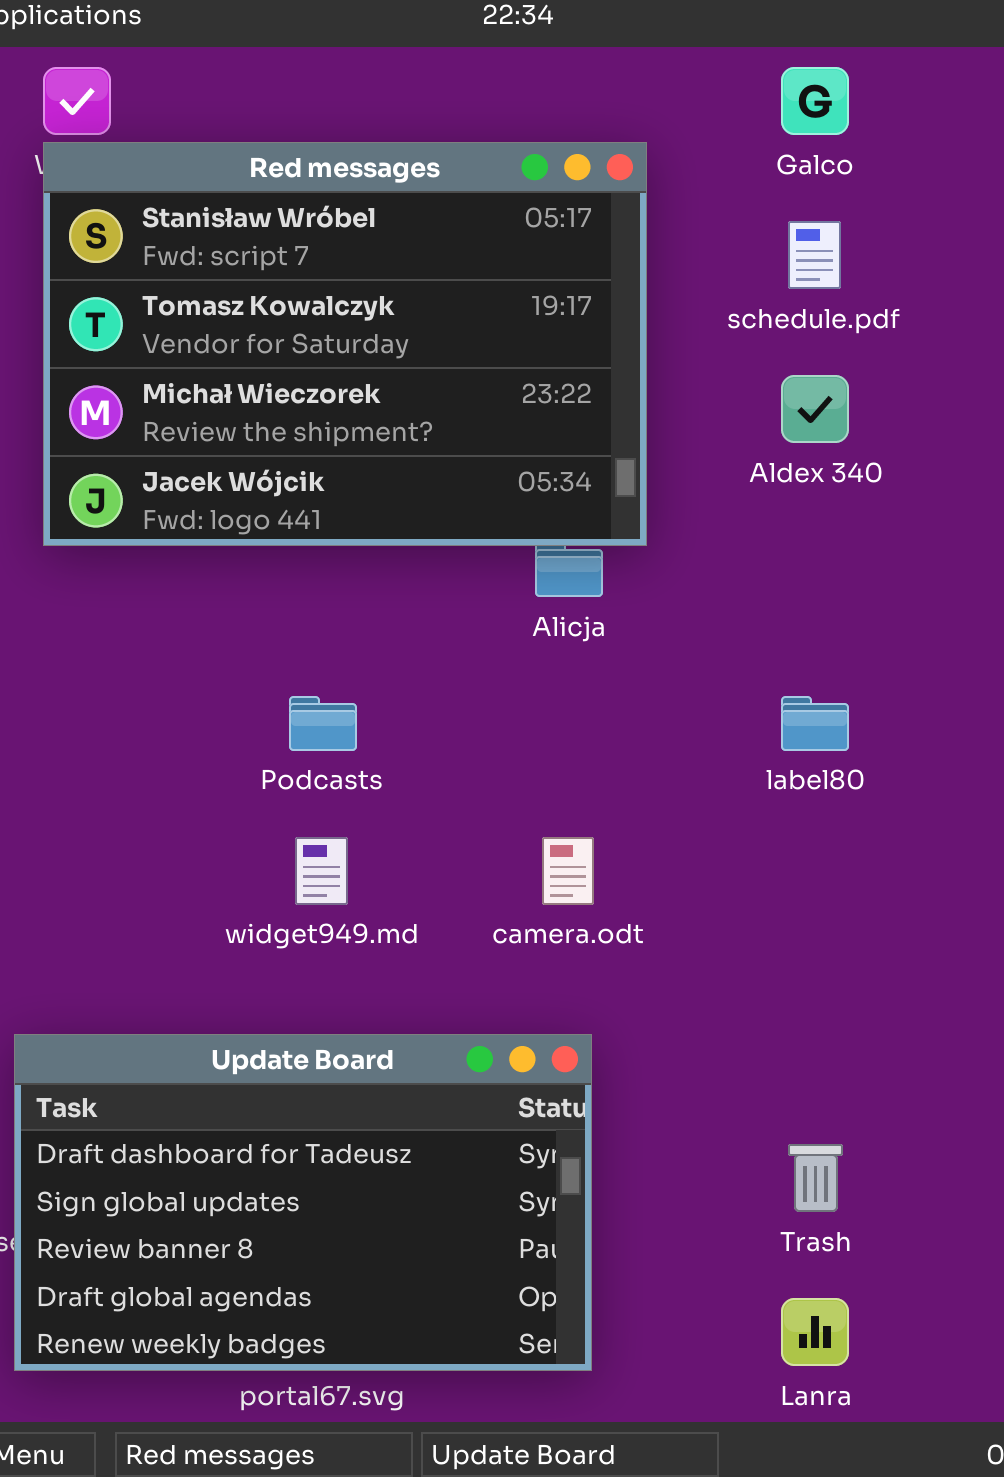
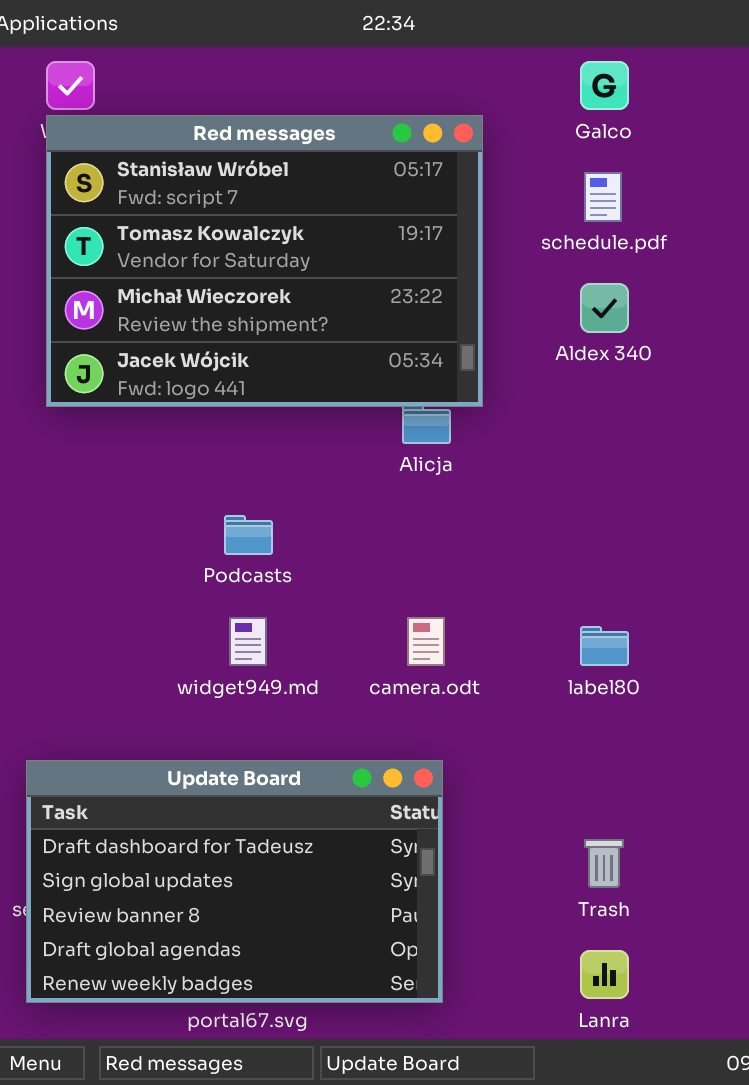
label80: [781,696,849,751] -> [580,626,629,666], moved

